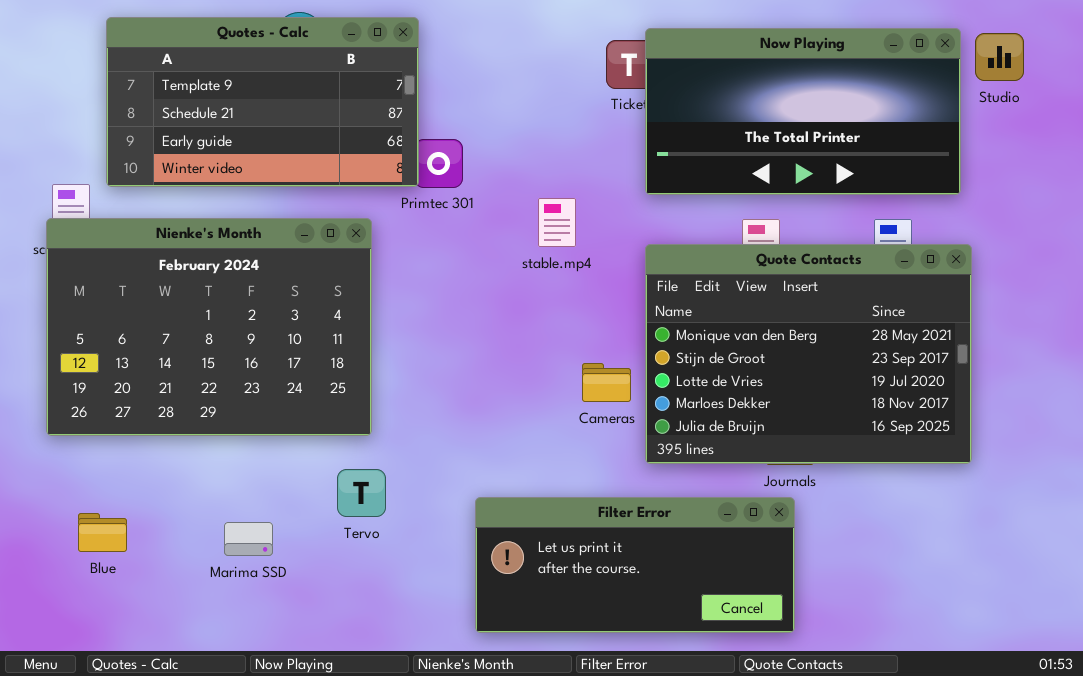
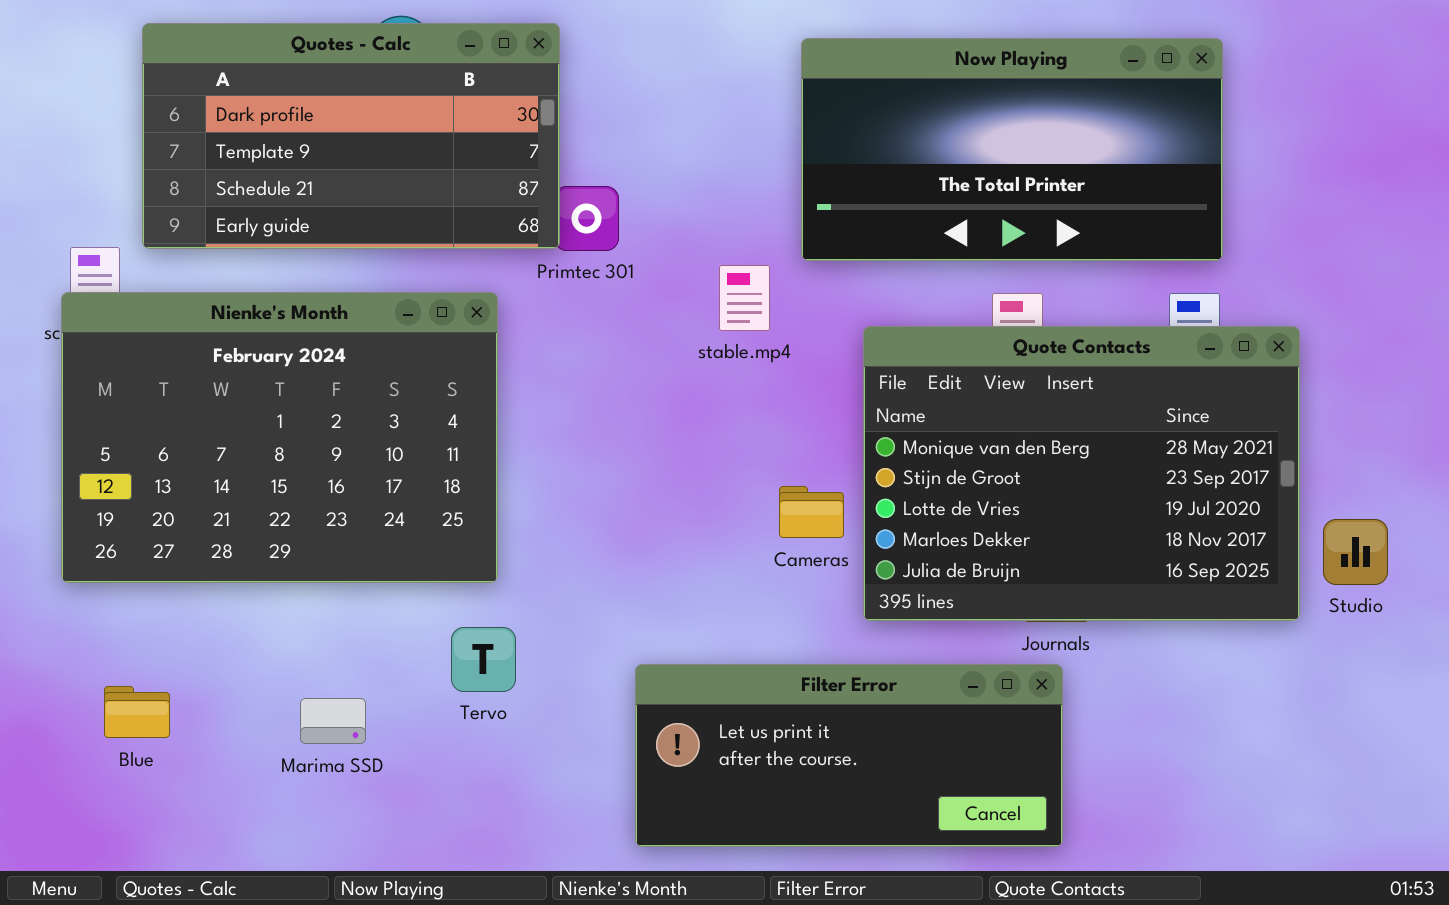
Quotes - Calc: [106,17,419,187] -> [142,23,560,249], scrolled up 1 row
Now Playing: [645,28,961,195] -> [801,38,1223,261], moved
Studio: [975,33,1024,81] -> [1323,519,1388,585], moved

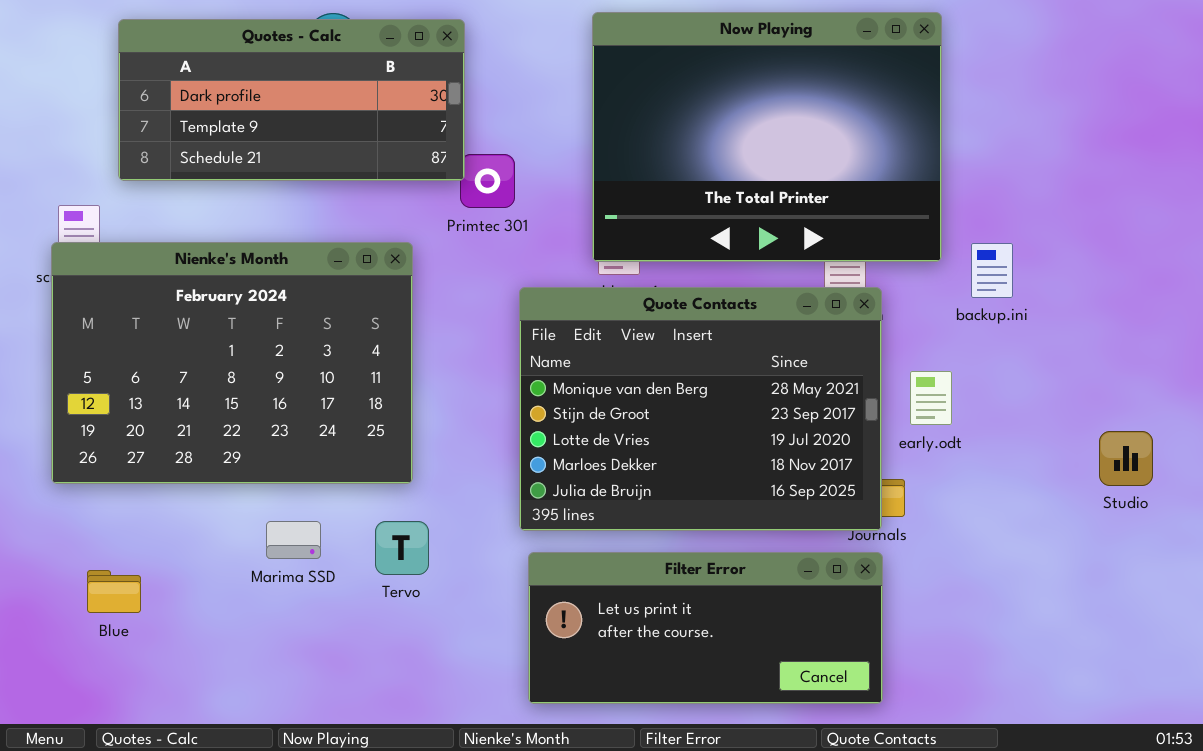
Quotes - Calc: [142,23,560,249] -> [118,19,465,181], resized
Now Playing: [801,38,1223,261] -> [592,12,942,262], moved, resized
Quote Contacts: [863,326,1300,621] -> [519,287,882,531], moved
Marima SSD: [300,698,366,744] -> [266,521,321,559], moved

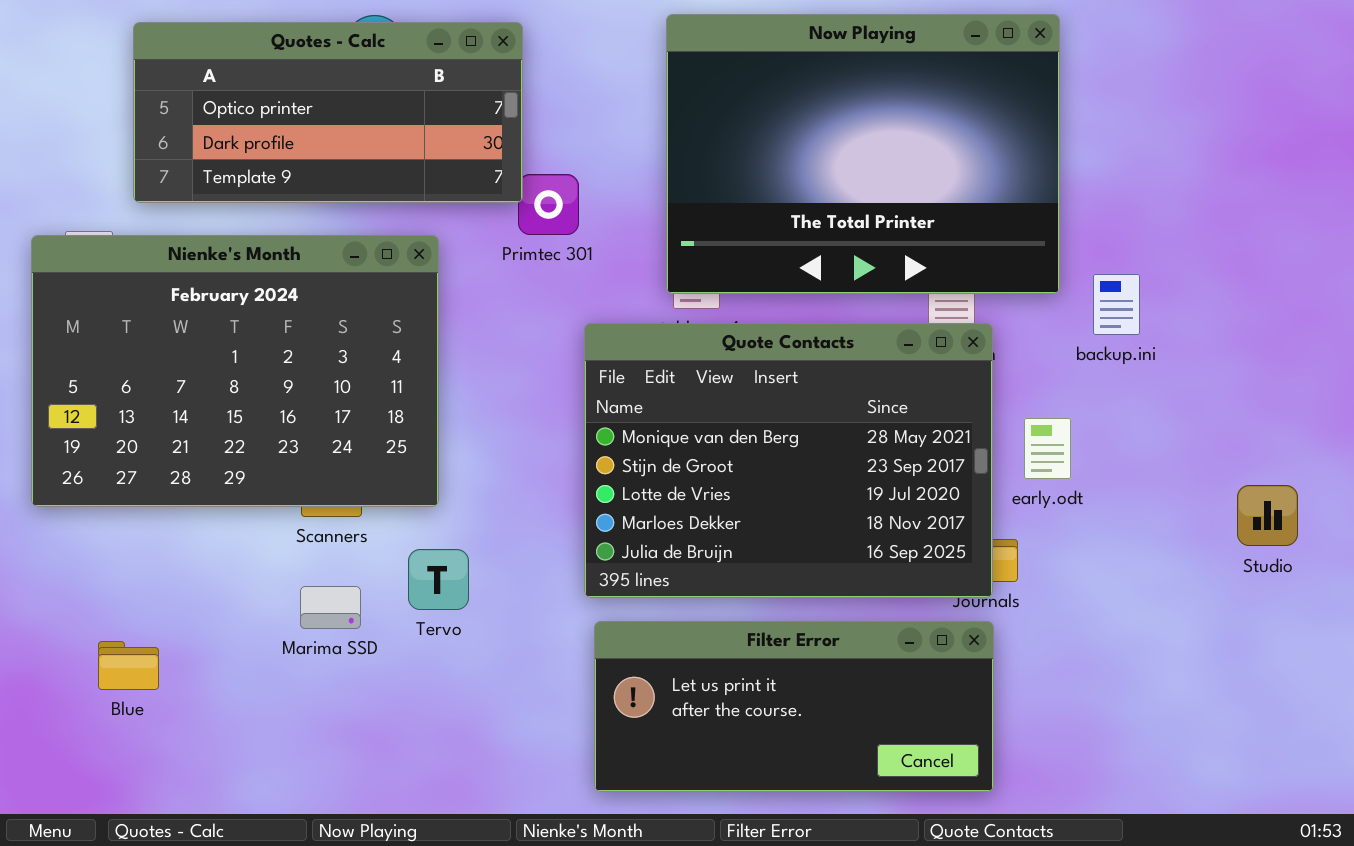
Quotes - Calc: [118,19,465,181] -> [133,22,523,203], scrolled up 1 row
Nienke's Month: [51,242,413,484] -> [31,235,439,507], moved
Tervo: [375,521,429,575] -> [408,549,469,610], moved

